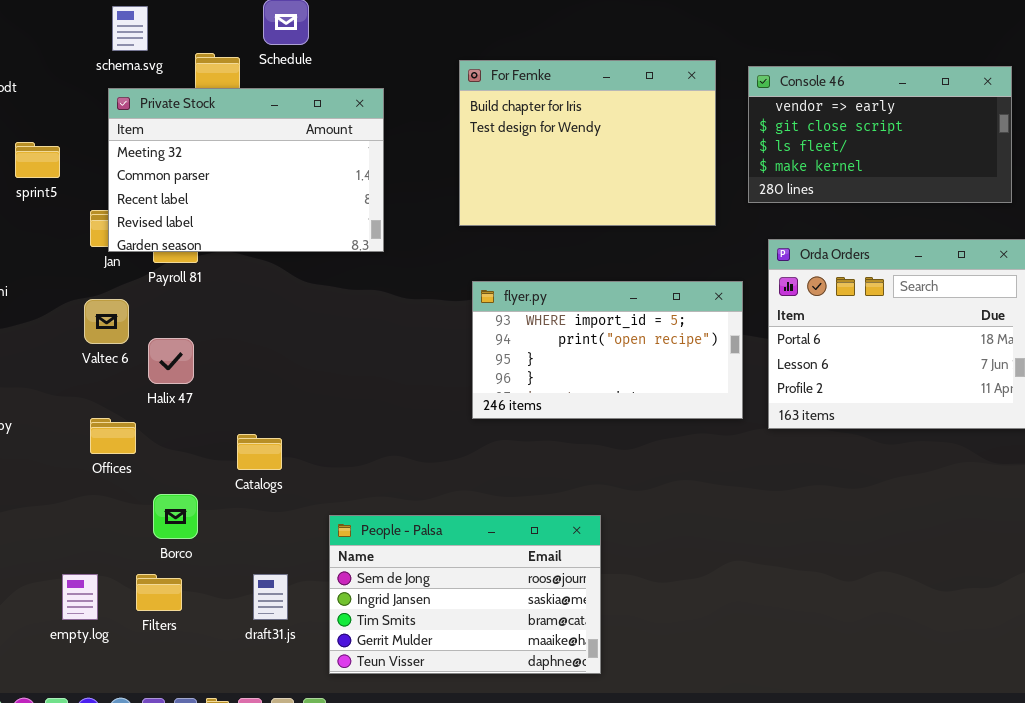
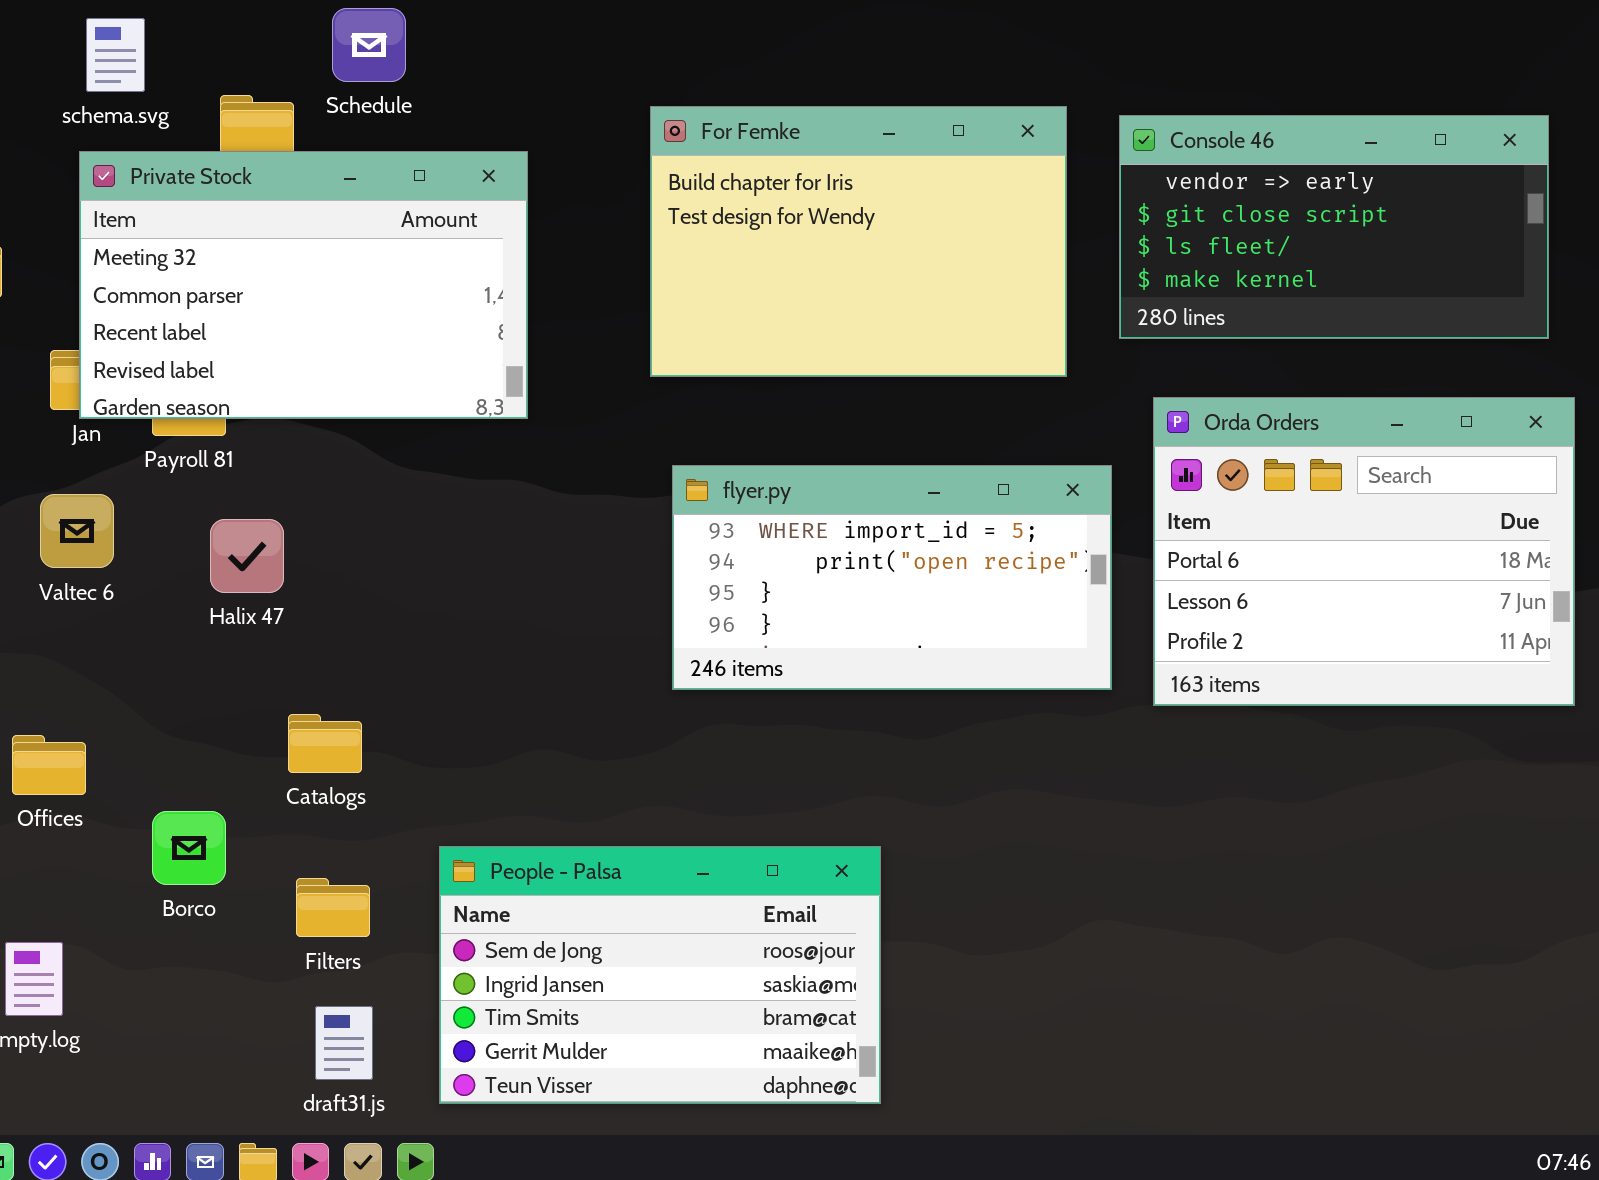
Halix 47: [148,338,194,384] -> [210,519,284,593], moved
Offices: [90,418,136,454] -> [12,735,86,795], moved
Filters: [136,574,182,611] -> [296,878,370,937], moved
draft31.js: [253,574,288,620] -> [315,1006,373,1080], moved

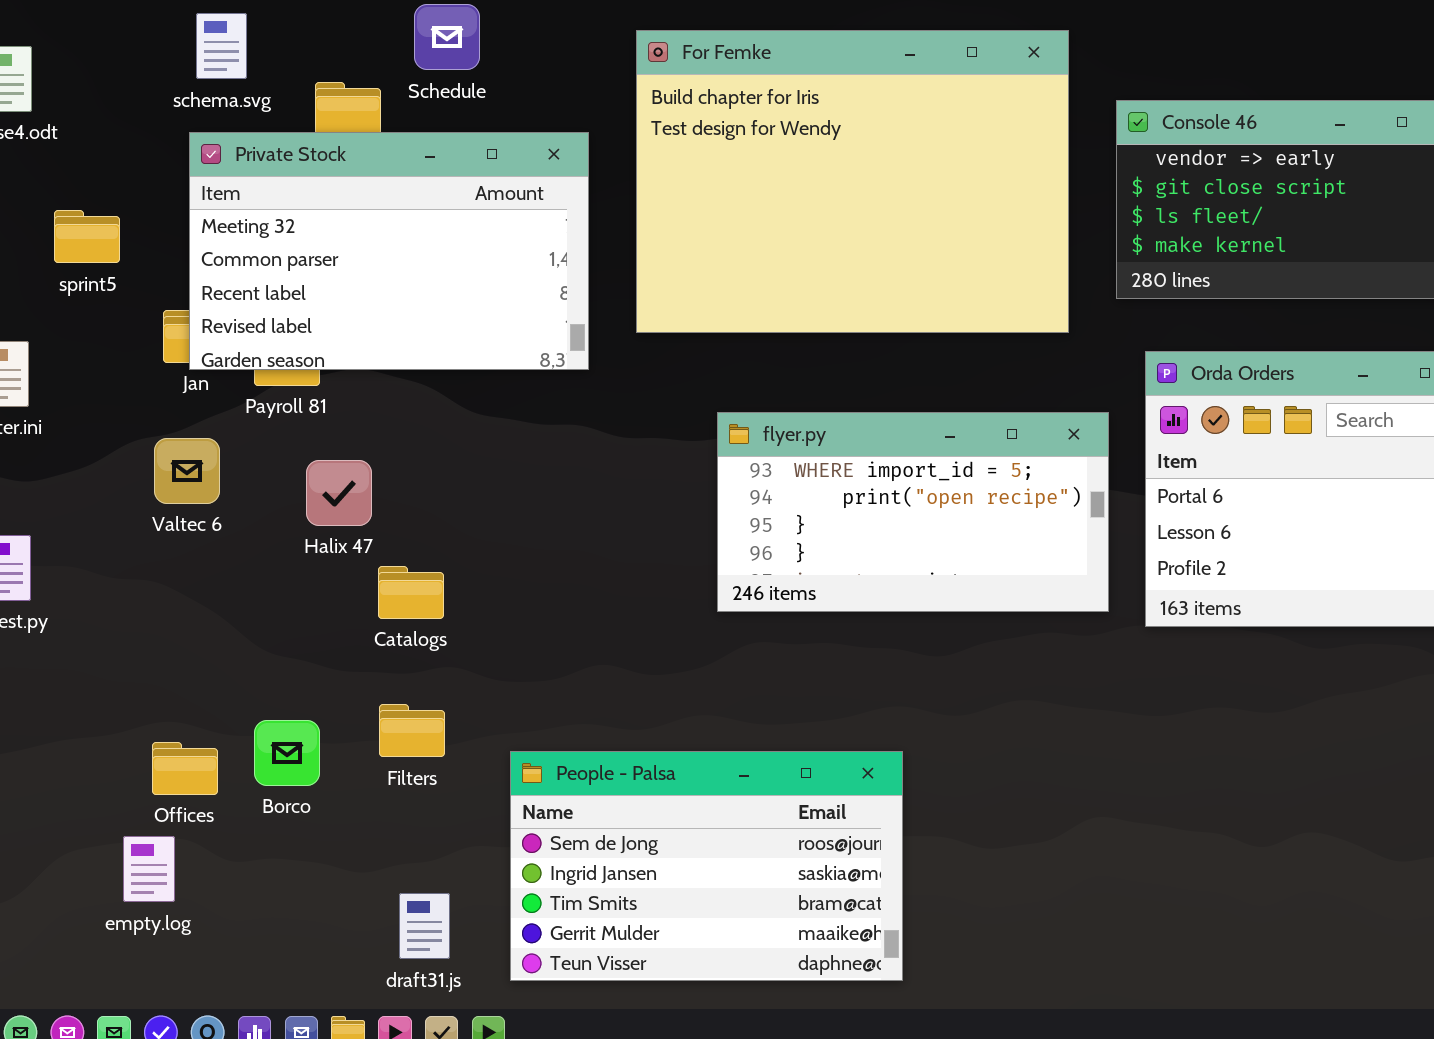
For Femke: [650,106,1067,377] -> [636,30,1069,333], resized
Catalogs: [288,714,362,773] -> [378,566,444,619], moved
Offices: [12,735,86,795] -> [152,742,218,795], moved
Filters: [296,878,370,937] -> [379,704,445,757], moved

